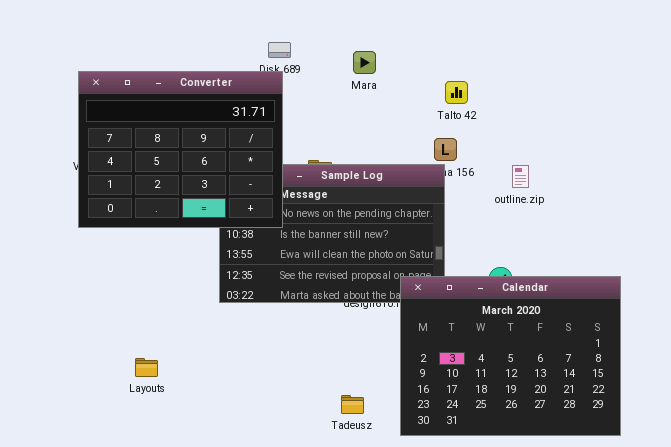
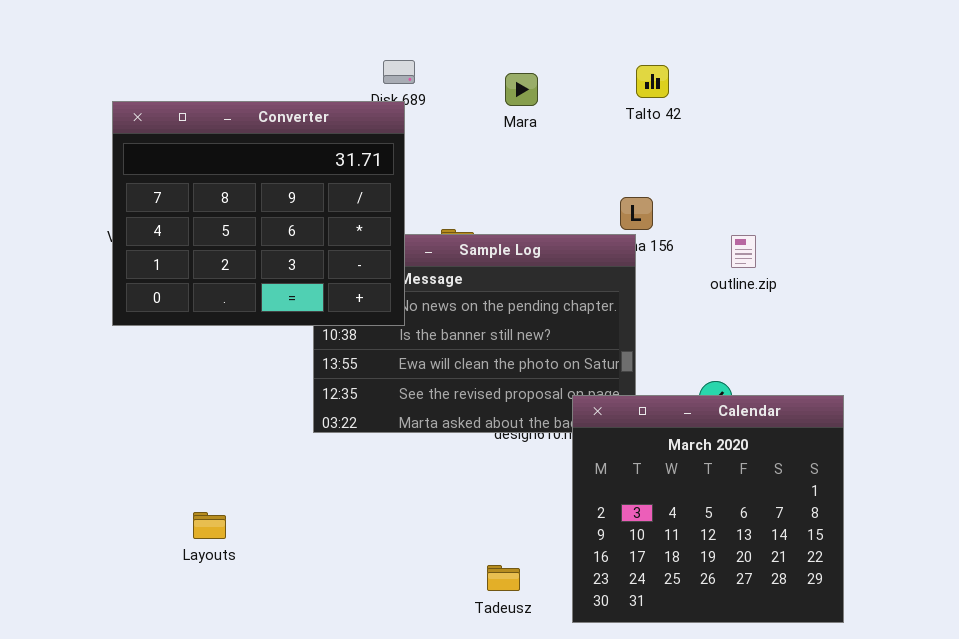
Talto 42: [445,81,468,104] -> [636,65,669,98], moved
Calendar: [400,276,621,436] -> [572,395,844,623], resized

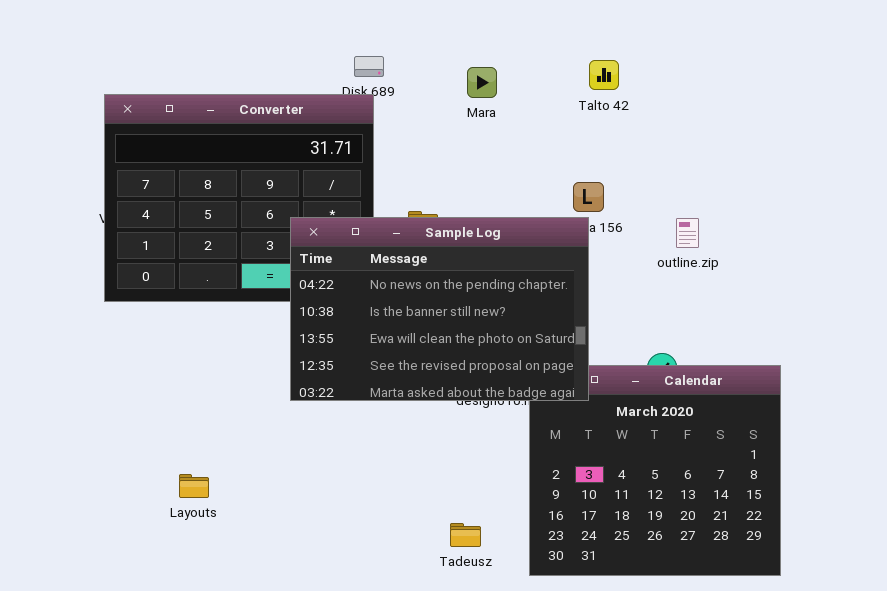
Sample Log: [313,234,636,433] -> [290,217,589,401], raised

